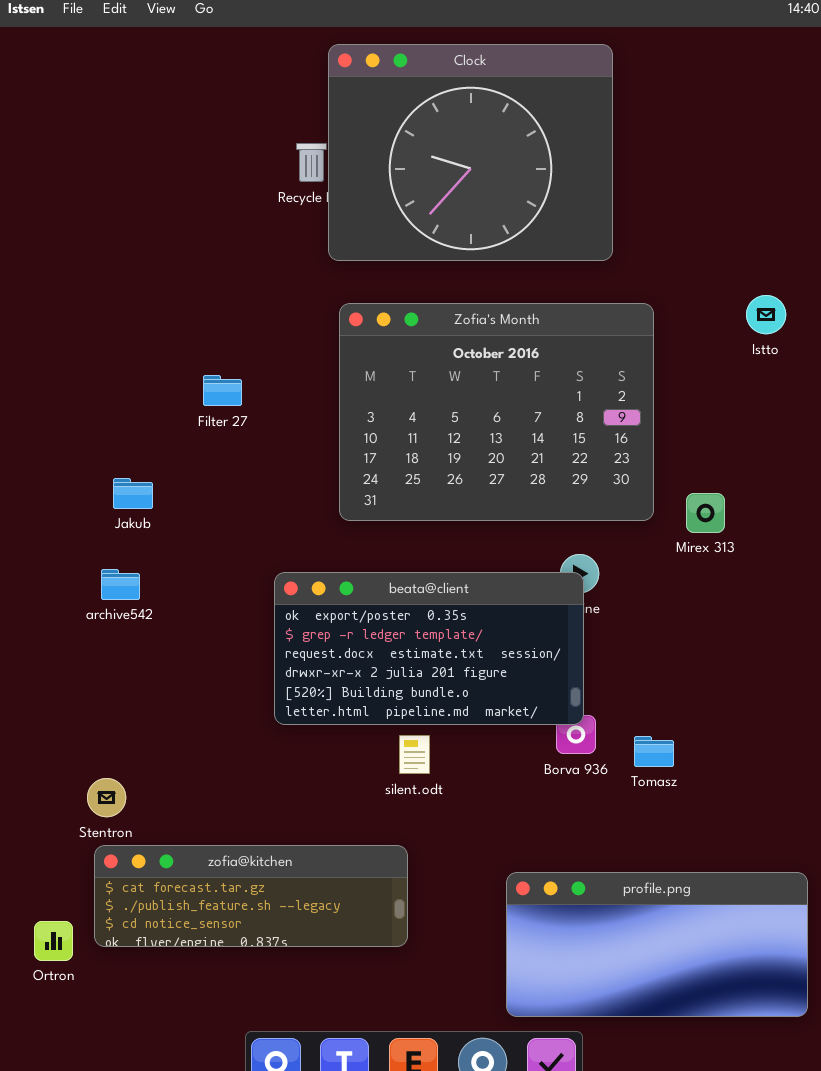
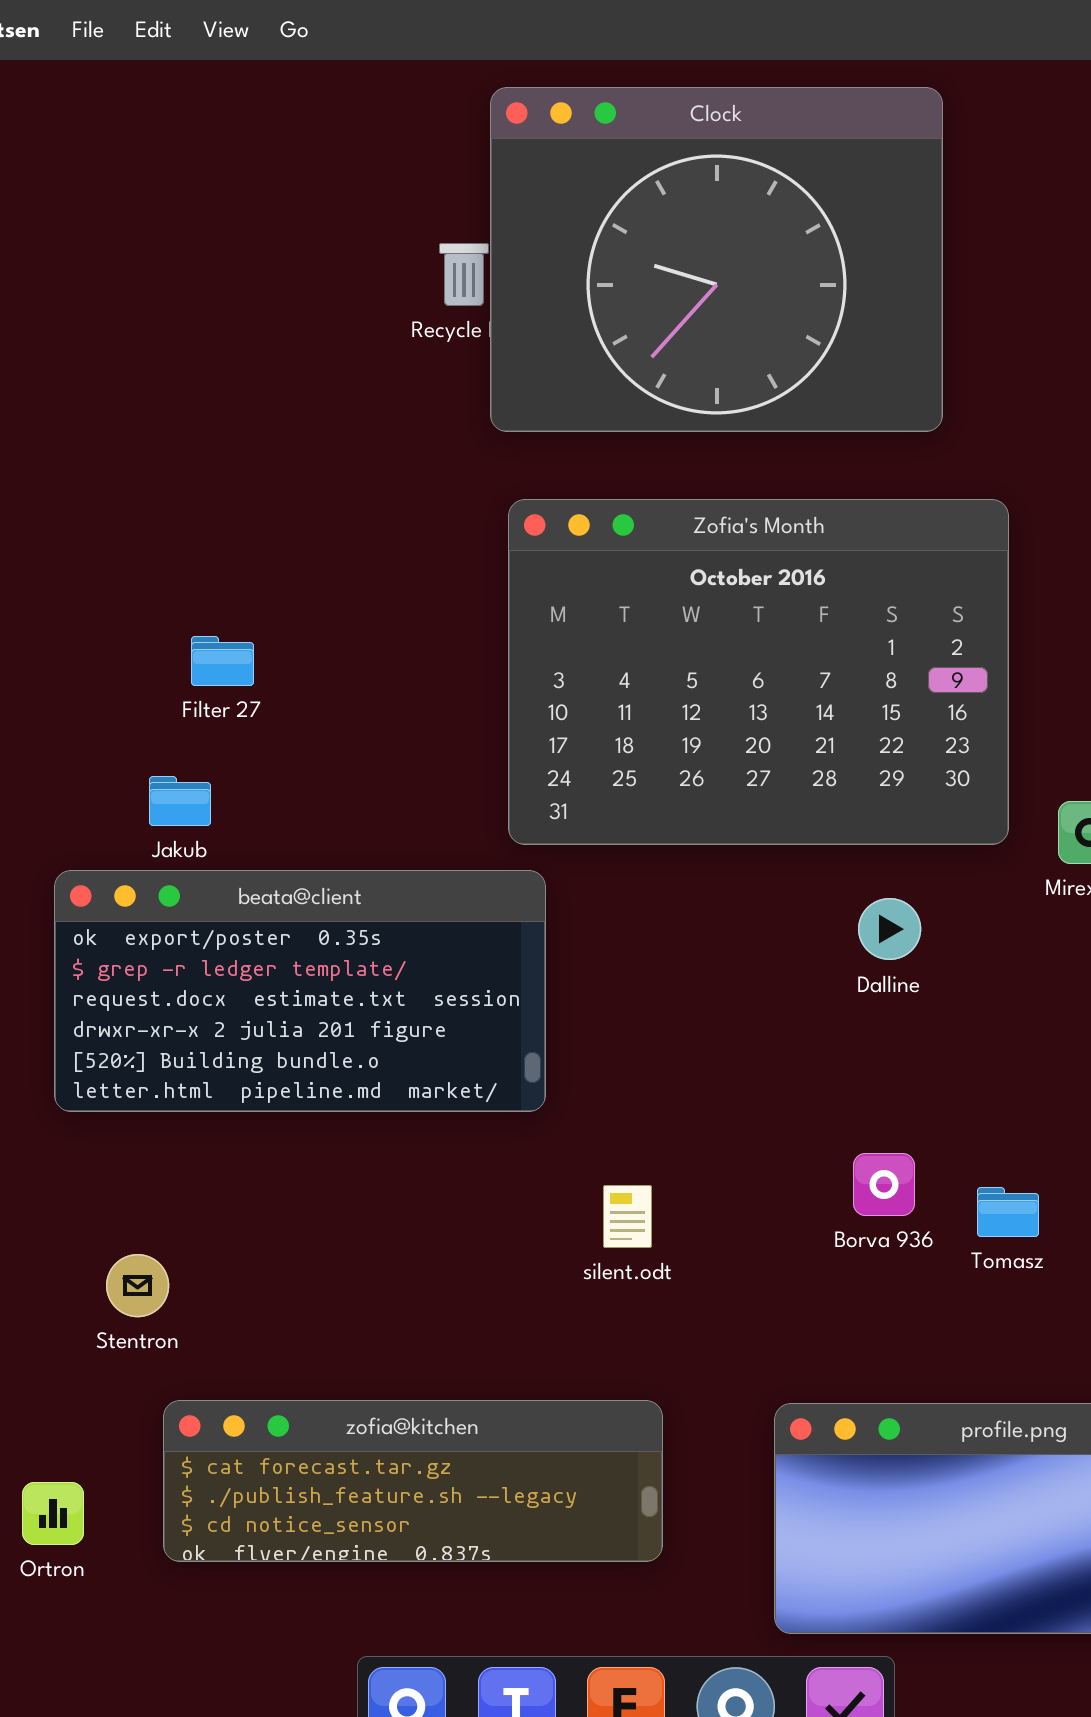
Filter 27: [203,375,242,406] -> [191,636,254,686], moved
beata@client: [274,572,584,725] -> [54,870,546,1112], moved
zofia@kitchen: [94,845,408,947] -> [163,1400,663,1562], moved

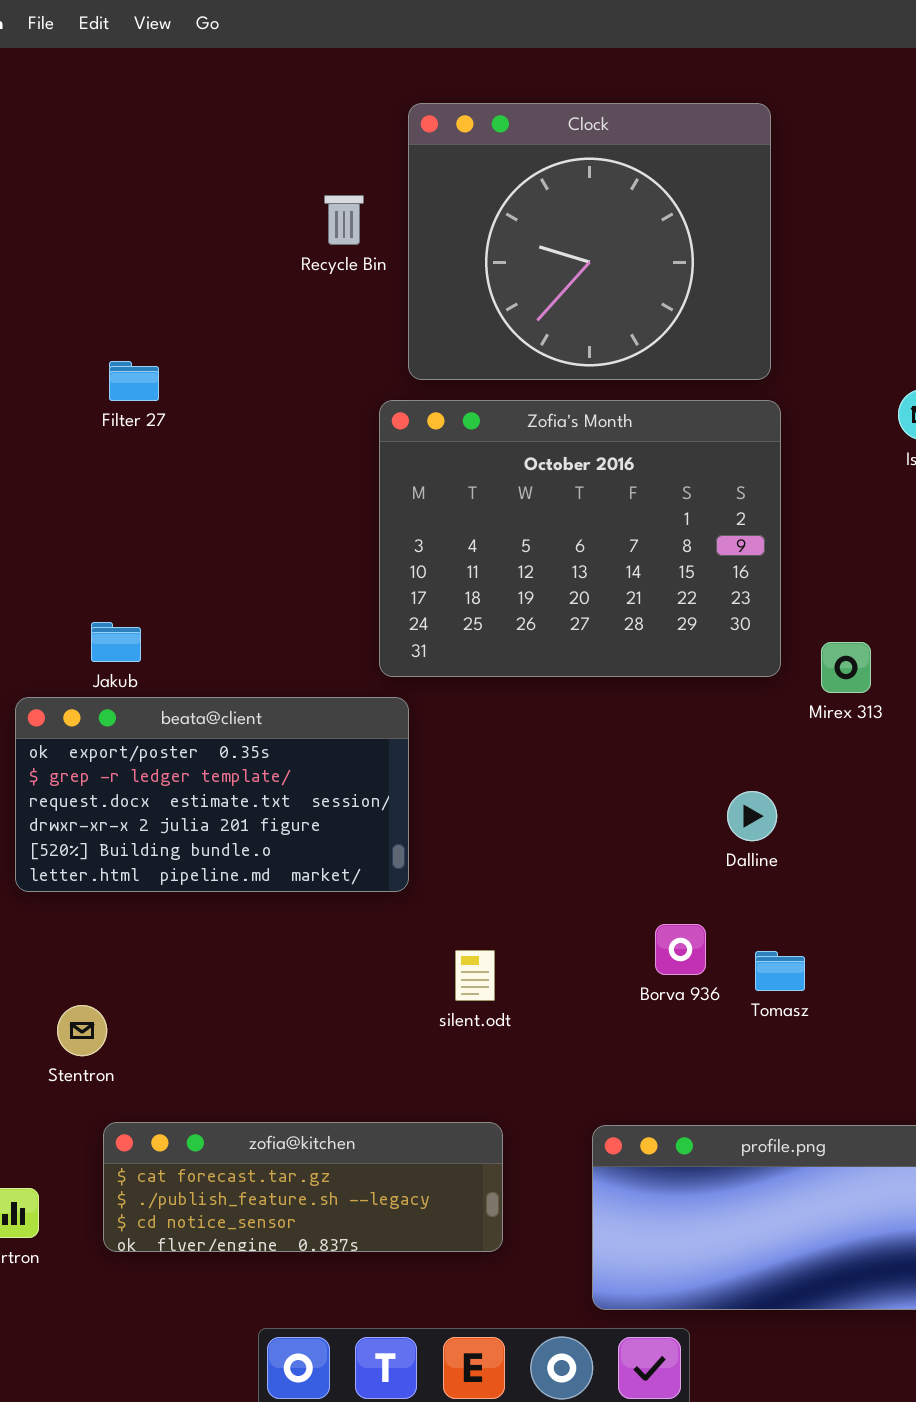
Clock: [490,87,943,432] -> [408,103,771,380], moved
Filter 27: [191,636,254,686] -> [109,361,159,401], moved
Dalline: [858,898,921,960] -> [727,791,777,841], moved

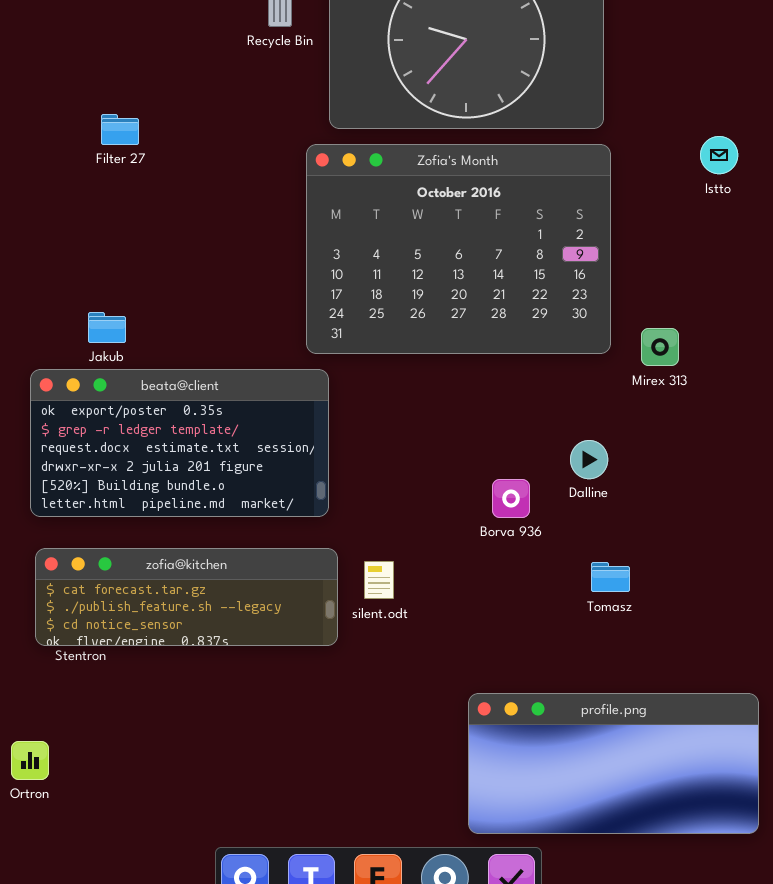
Borva 936: [655,924,706,975] -> [492,479,530,518], moved
zofia@kitchen: [103,1122,503,1252] -> [35,548,338,646], moved

